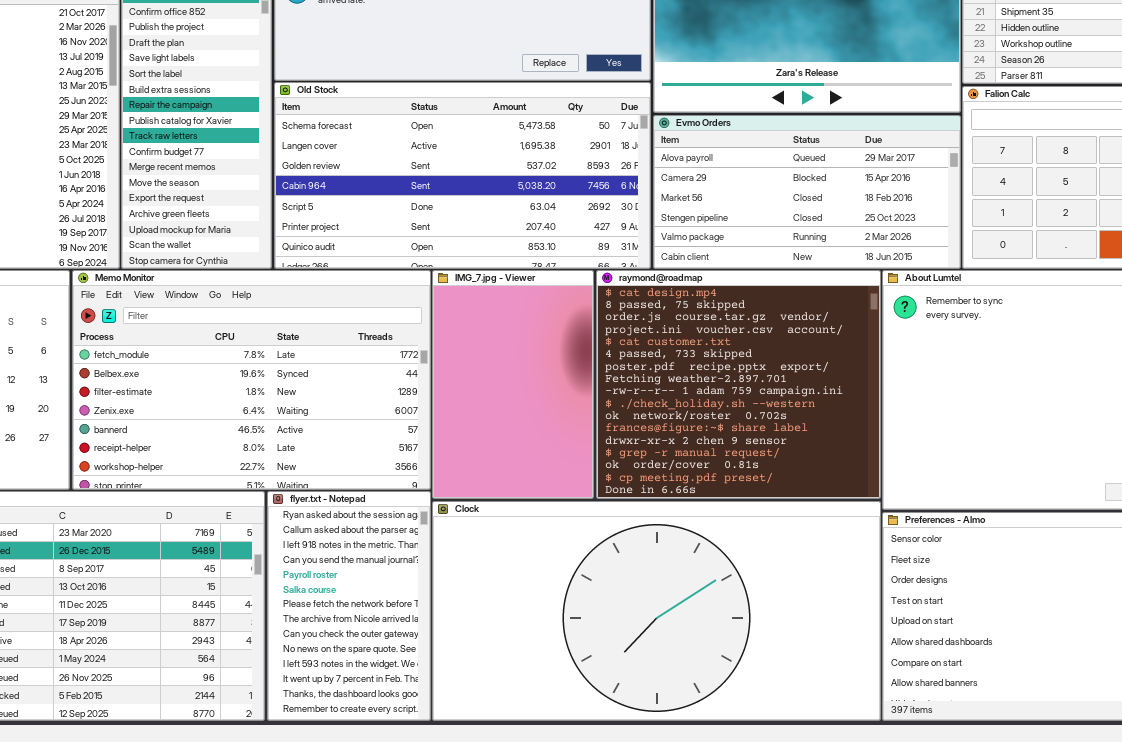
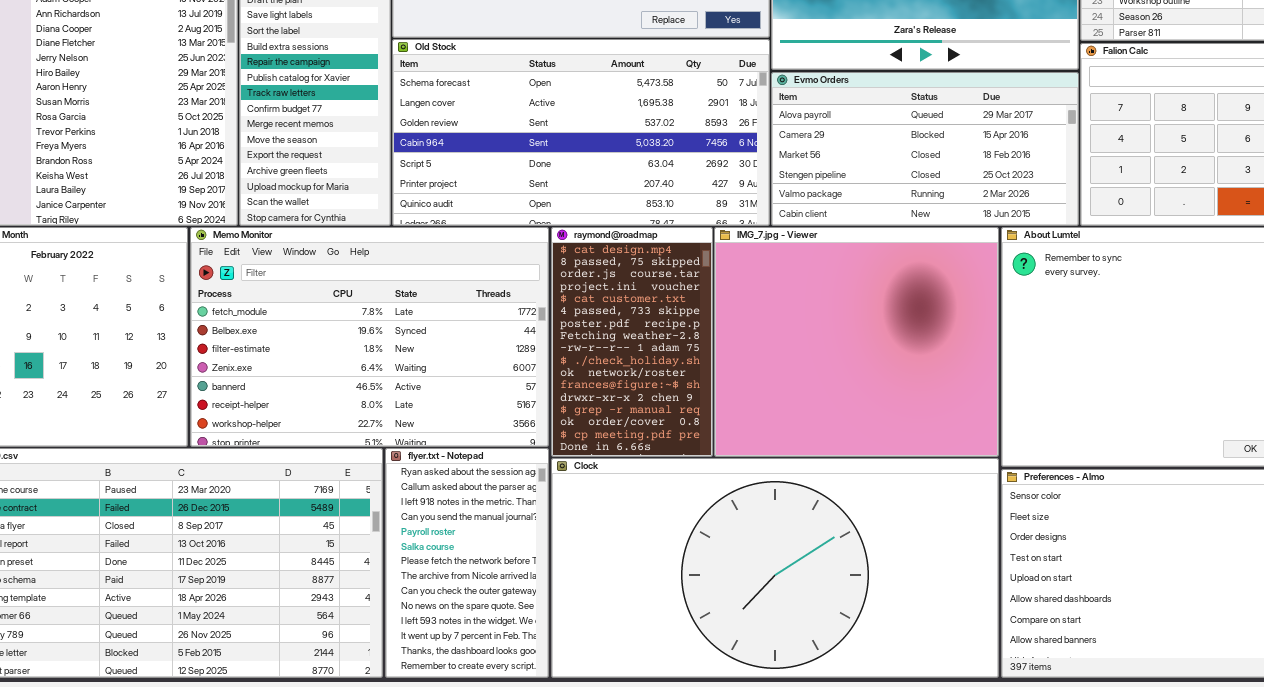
IMG_7.jpg - Viewer: [432,270,594,499] -> [714,227,999,457], moved, resized
raymond@roadmap: [596,270,881,499] -> [551,227,713,457], moved, resized

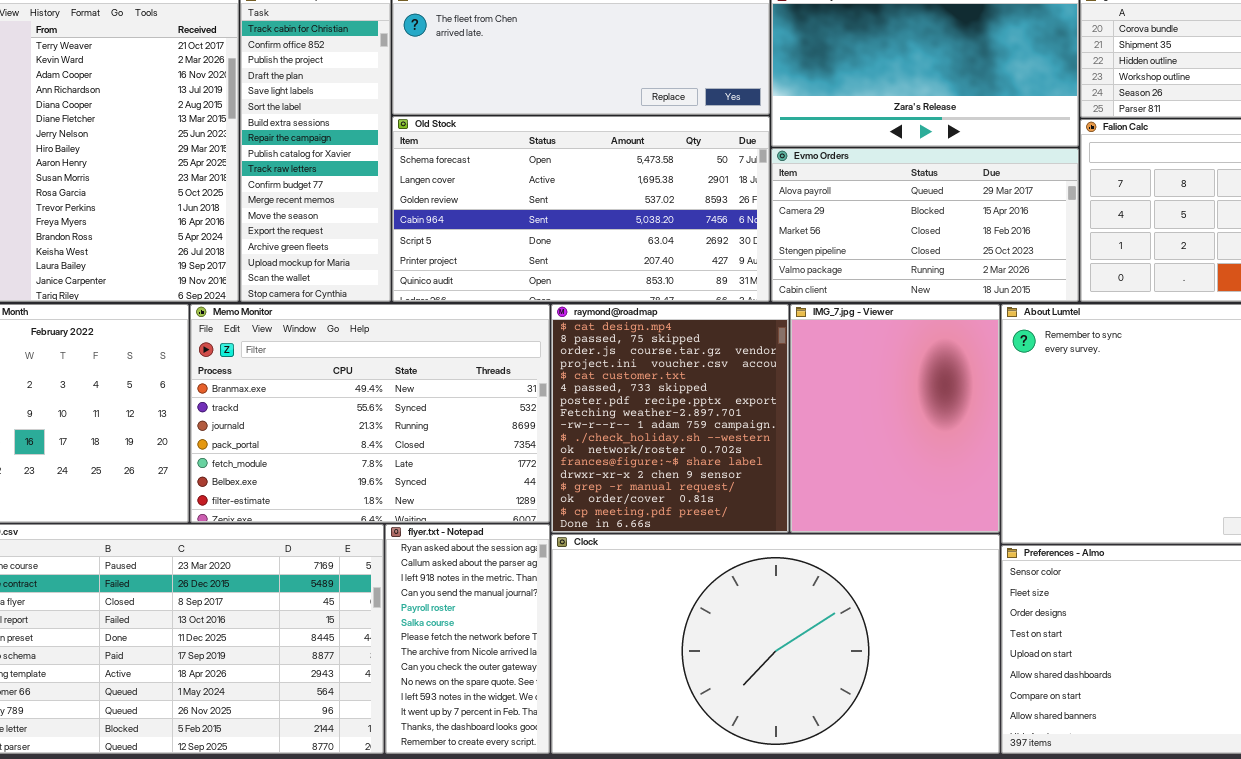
Memo Monitor: [190,227,549,447] -> [190,304,550,523], scrolled up 4 rows
raymond@roadmap: [551,227,713,457] -> [551,304,789,533], resized
IMG_7.jpg - Viewer: [714,227,999,457] -> [790,304,1000,533], resized

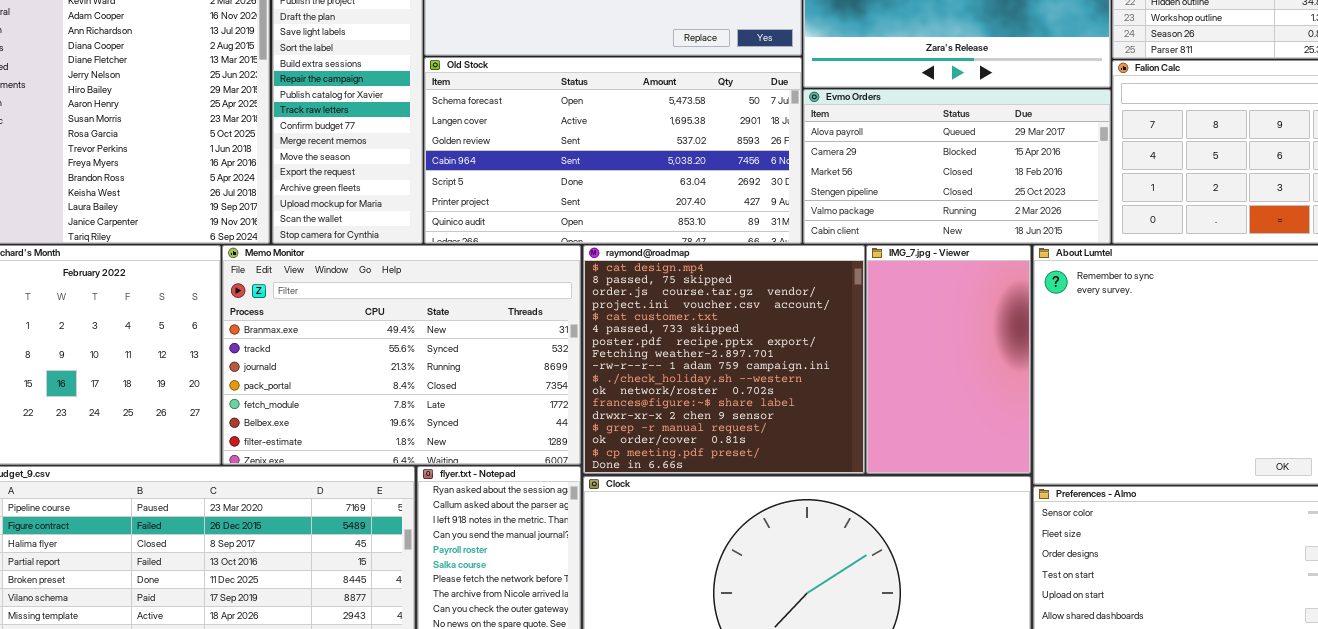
raymond@roadmap: [551,304,789,533] -> [583,245,865,474], resized
IMG_7.jpg - Viewer: [790,304,1000,533] -> [866,245,1031,474], resized

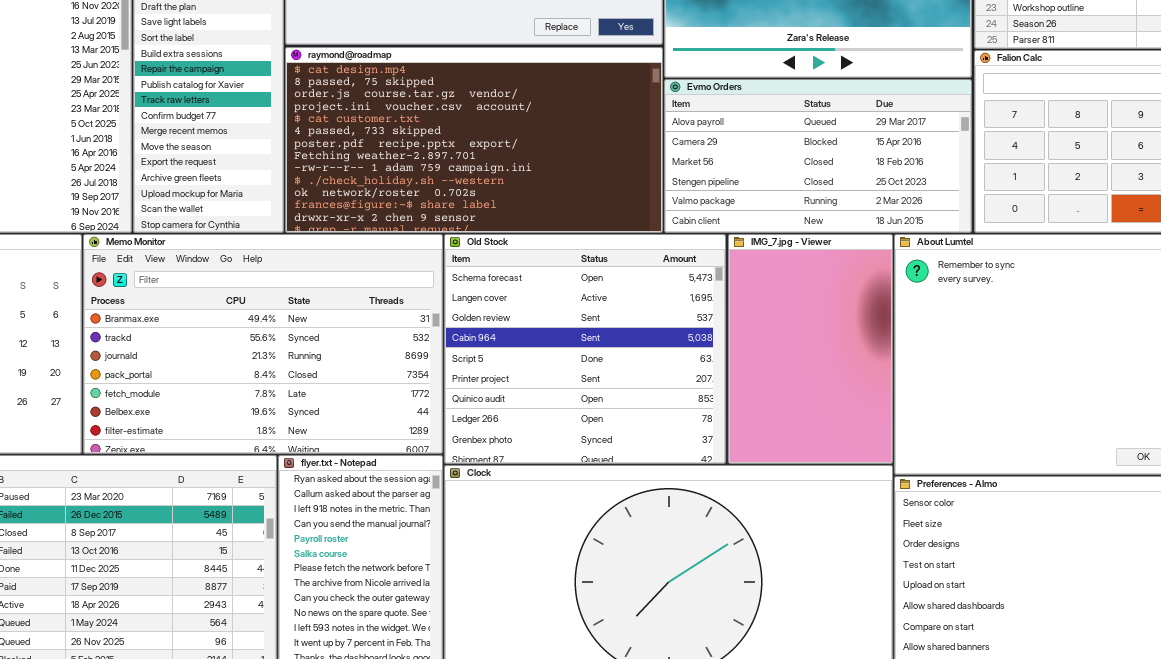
Old Stock: [424,57,802,244] -> [444,234,726,464], moved, resized
raymond@roadmap: [583,245,865,474] -> [285,47,663,233], moved, resized

